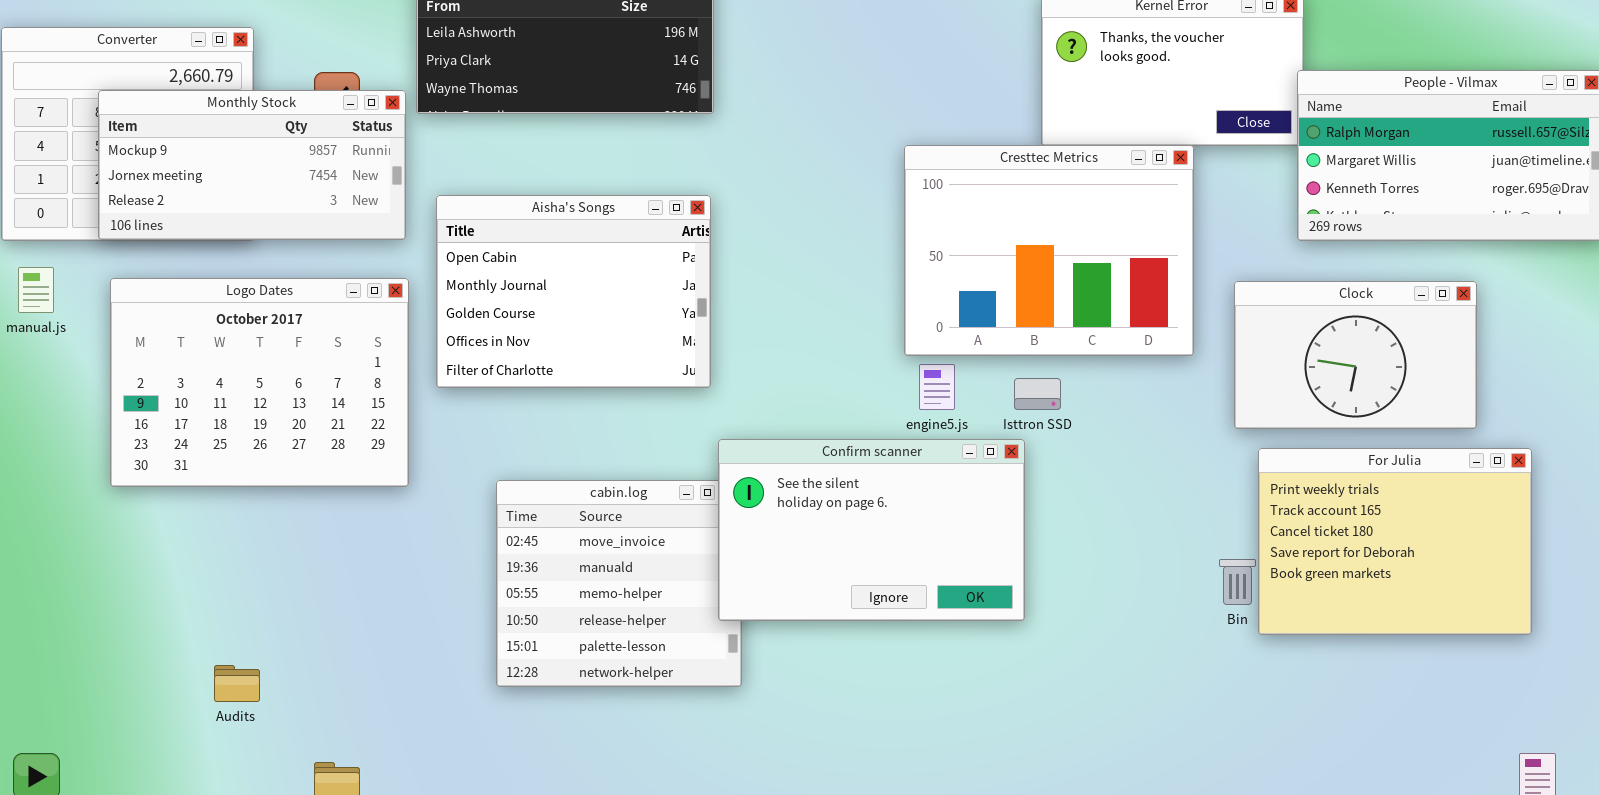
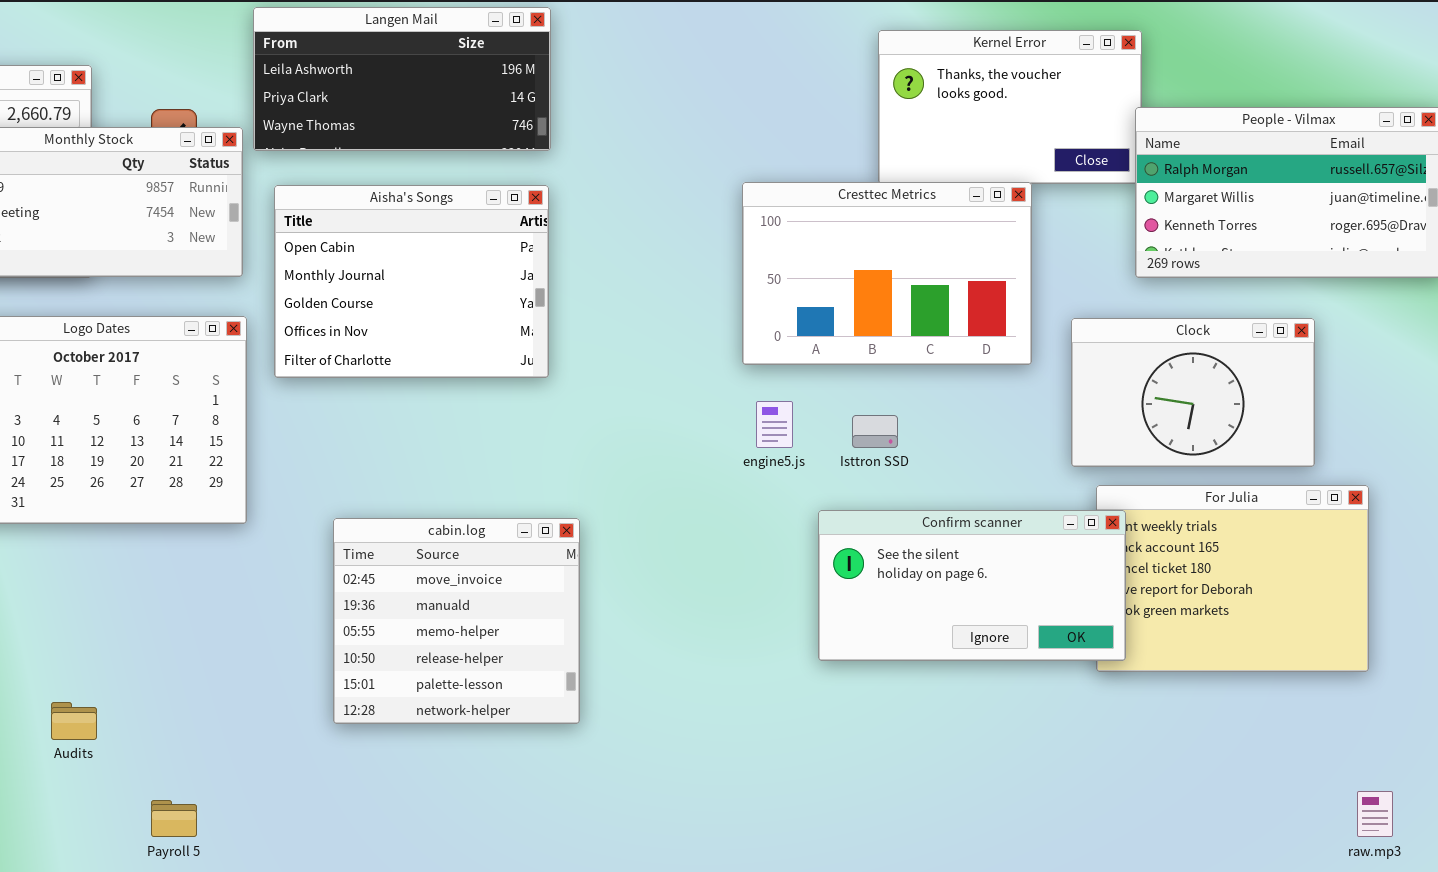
Cresttec Metrics: [904,145,1194,356] -> [742,182,1032,365], resized
Aisha's Songs: [436,195,711,388] -> [274,185,549,378], moved
Confirm scanner: [718,439,1025,621] -> [818,510,1126,661], moved, resized

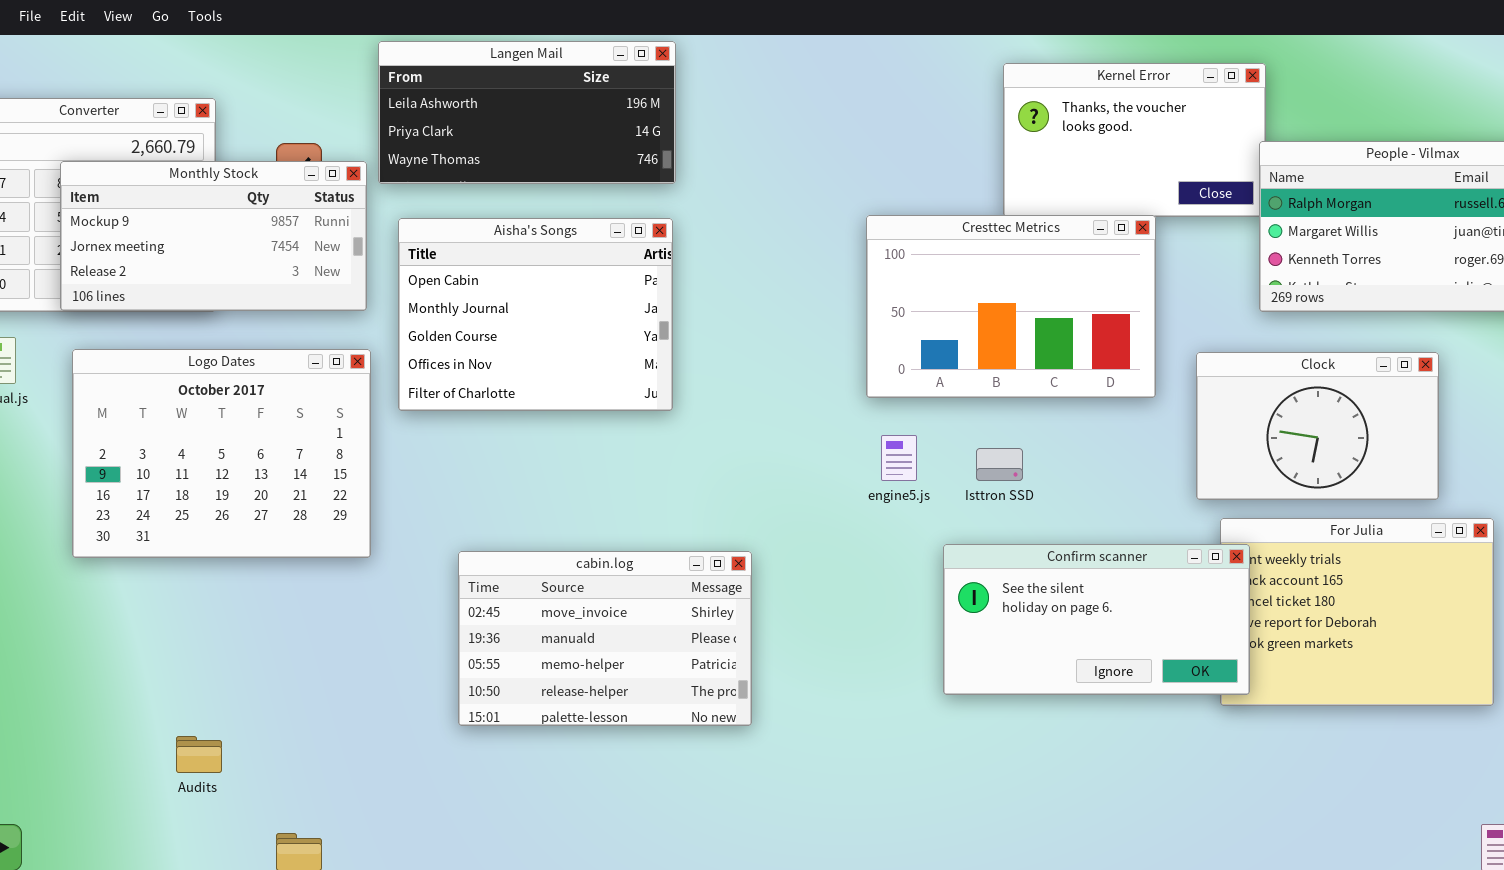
cabin.log: [333,518,580,724] -> [458,551,752,726], resized

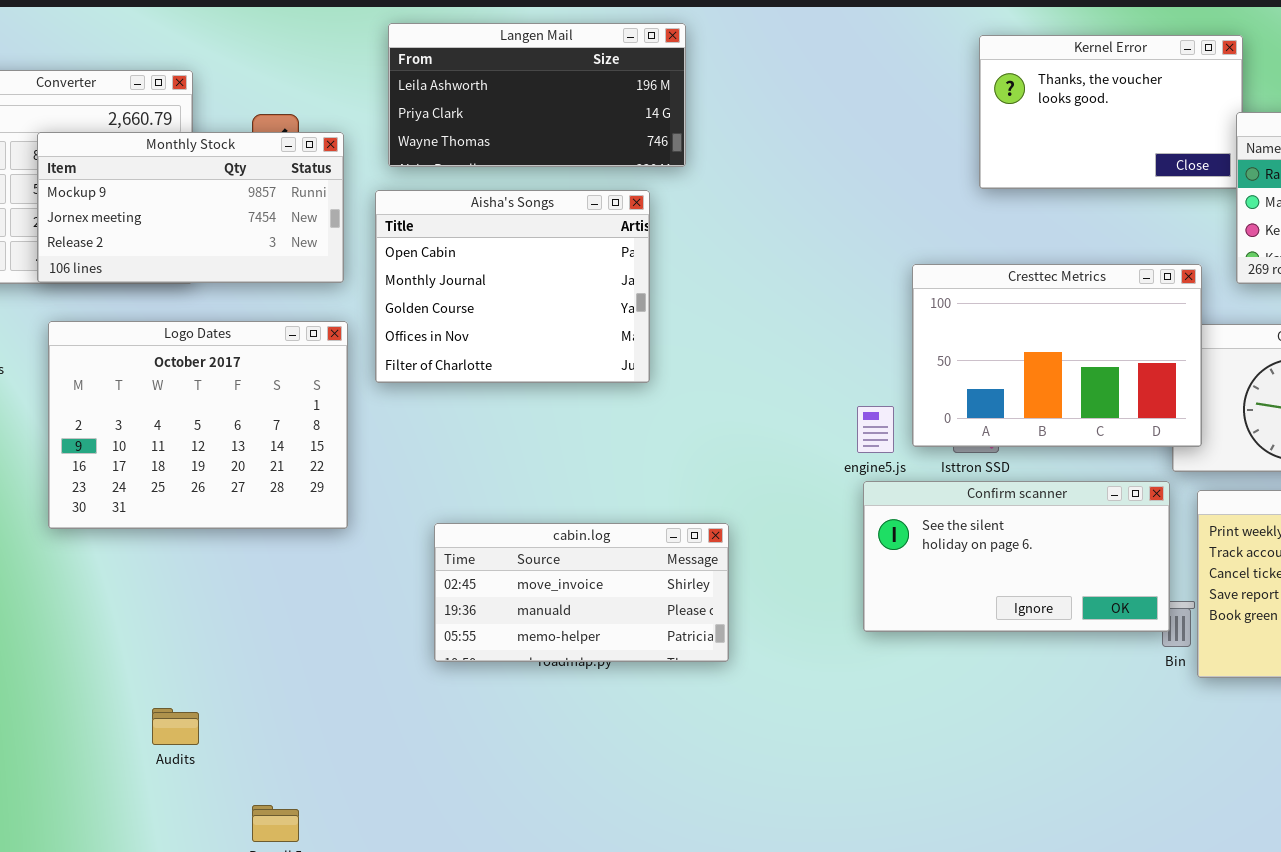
Langen Mail: [378,41,676,184] -> [388,23,686,167], moved
Cresttec Metrics: [866,215,1156,398] -> [912,264,1202,447], moved
Confirm scanner: [943,544,1250,695] -> [863,481,1170,632], moved
cabin.log: [458,551,752,726] -> [434,523,729,662], resized

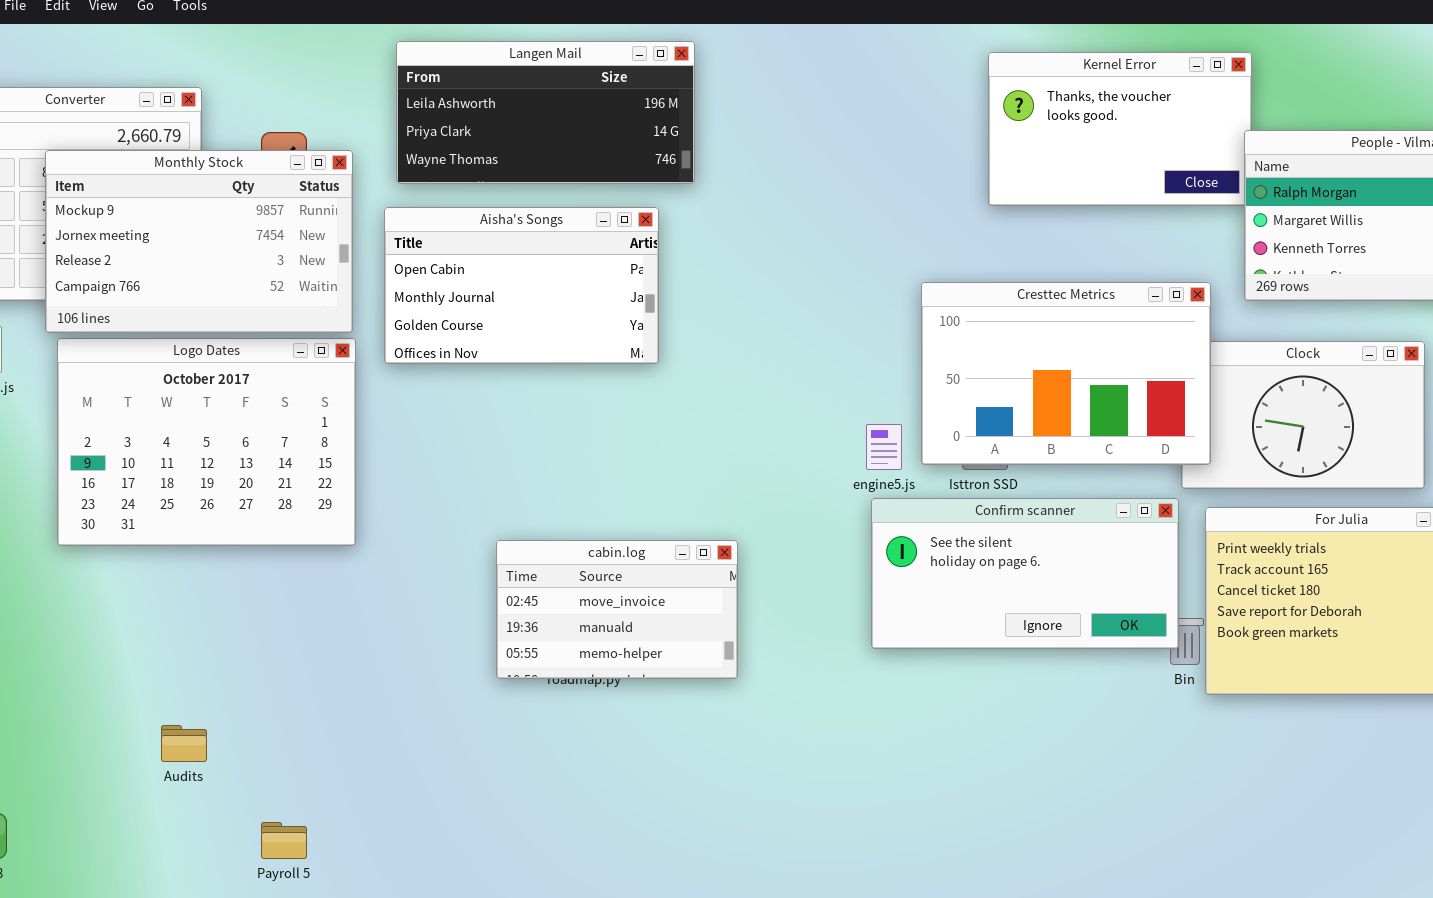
Monthly Stock: [37,132,344,283] -> [45,150,353,333], resized
Aisha's Songs: [375,190,650,383] -> [384,207,659,364], resized
cabin.log: [434,523,729,662] -> [496,540,738,679], resized

